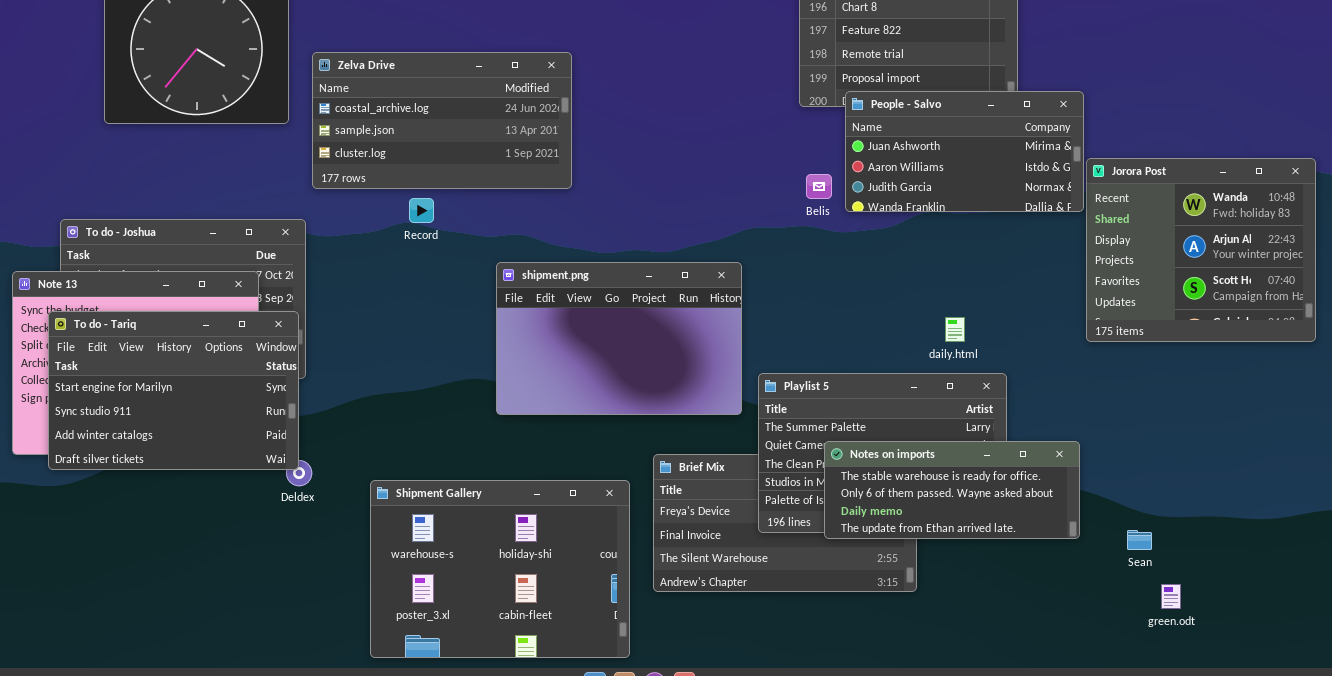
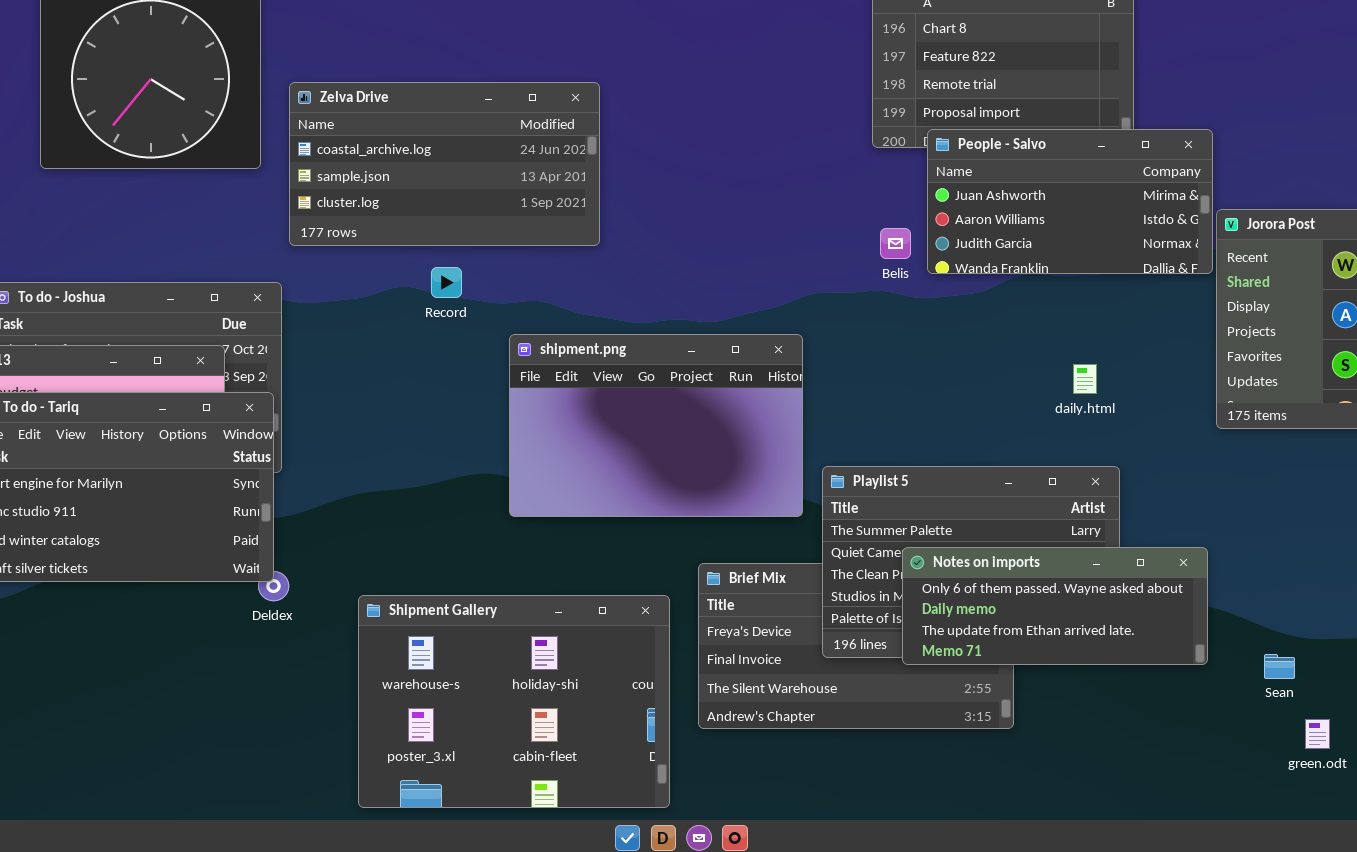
Record: [409,198,434,223] -> [431,267,462,298], moved
daily.html: [945,317,965,342] -> [1073,364,1097,394], moved
Notes on imports: [824,441,1080,539] -> [902,547,1208,665], scrolled down 1 row

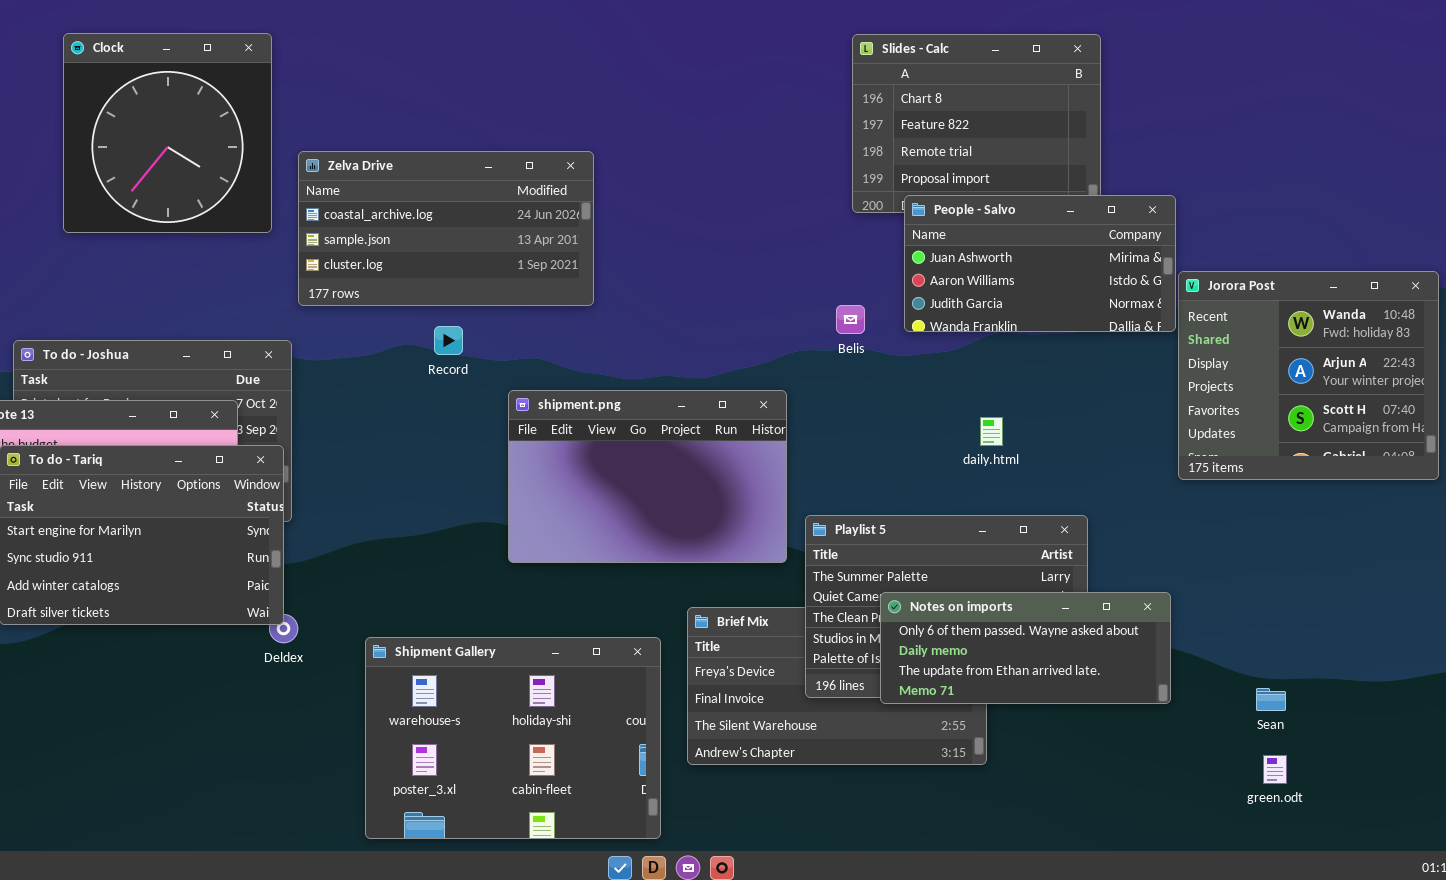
Belis: [880,228,911,259] -> [836,305,865,334], moved
daily.html: [1073,364,1097,394] -> [980,417,1003,446], moved
Sean: [1264,654,1295,679] -> [1256,688,1286,711], moved

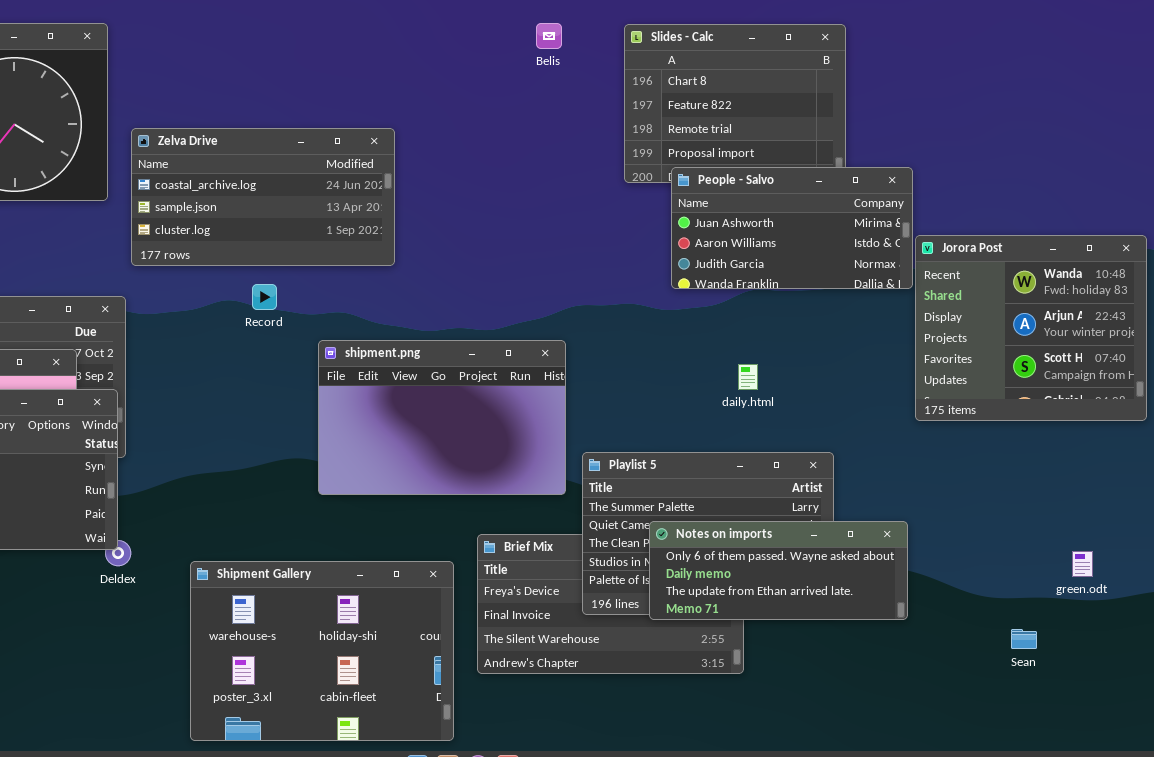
Belis: [836,305,865,334] -> [536,23,562,49], moved
Sean: [1256,688,1286,711] -> [1011,629,1037,649], moved
green.odt: [1263,755,1287,784] -> [1072,551,1093,577], moved

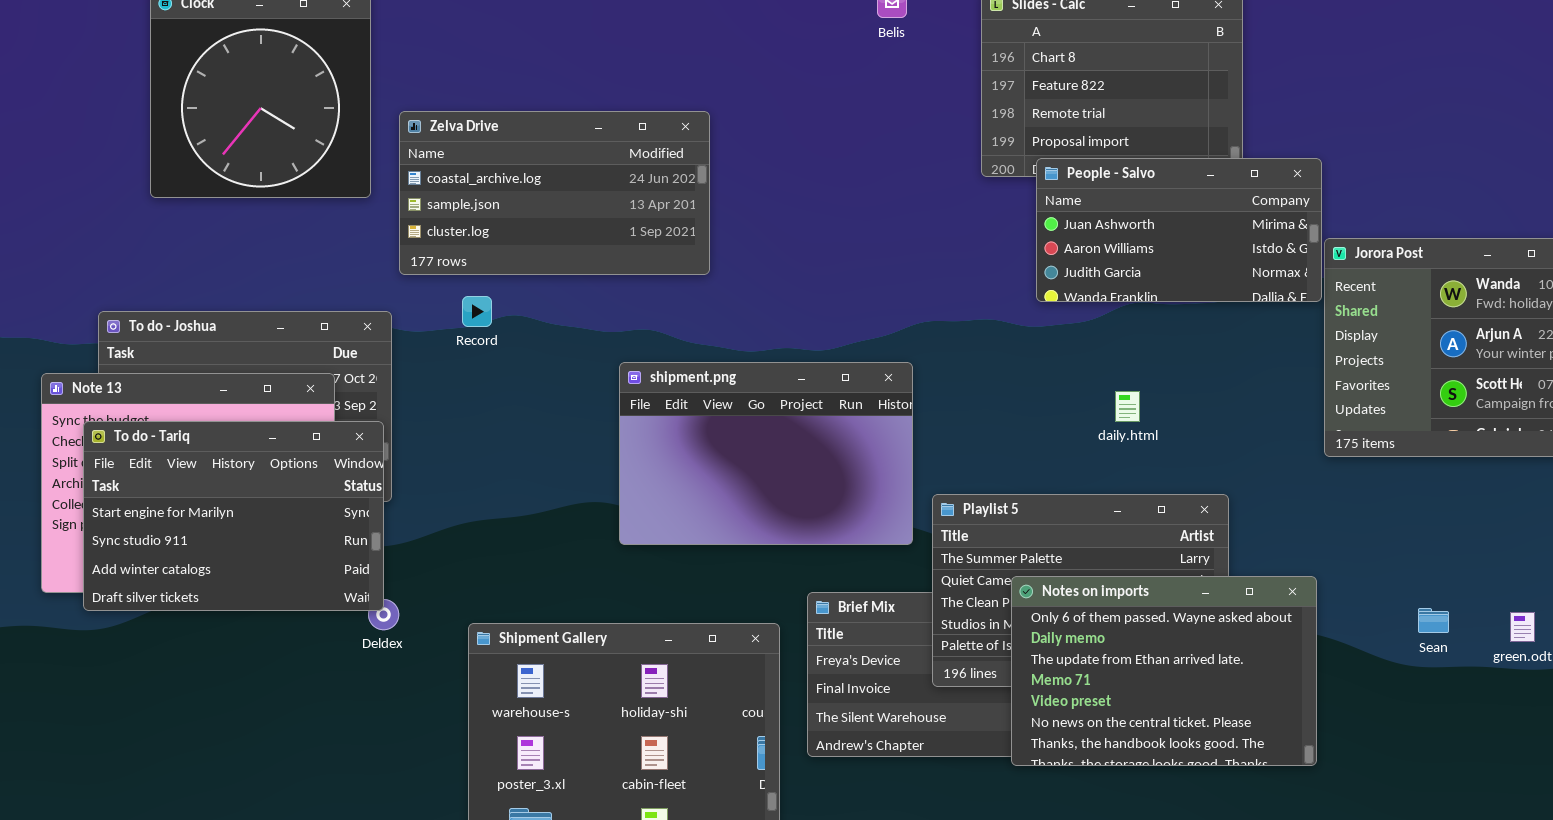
Record: [252,284,277,310] -> [462,296,492,327], moved
Notes on imports: [649,521,908,620] -> [1011,576,1317,766], resized
Sean: [1011,629,1037,649] -> [1418,608,1449,633], moved

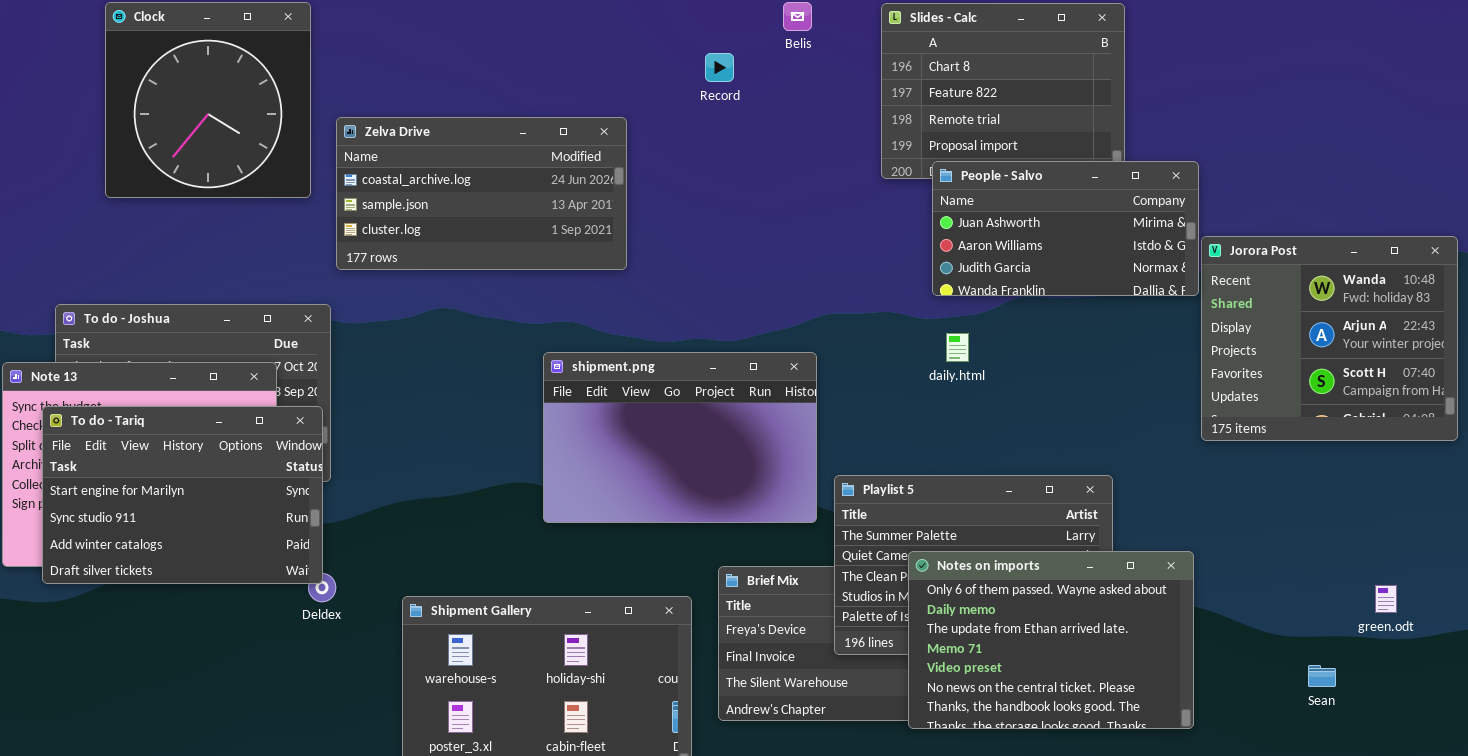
Record: [462,296,492,327] -> [705,53,734,82], moved
daily.html: [1115,391,1140,422] -> [946,333,969,362], moved
Sean: [1418,608,1449,633] -> [1308,665,1336,687], moved

